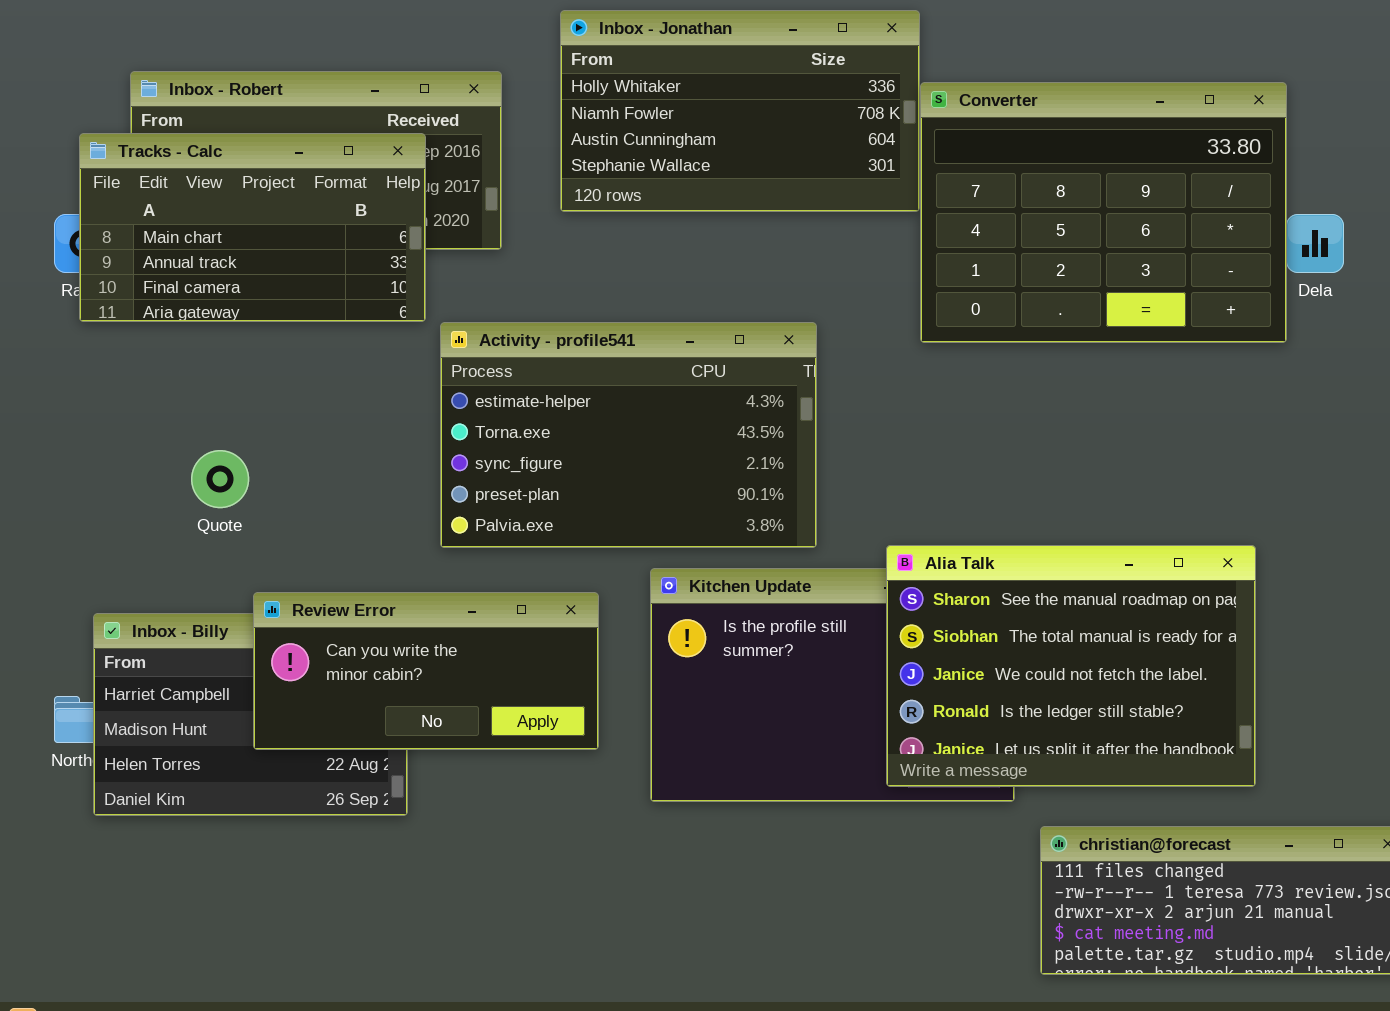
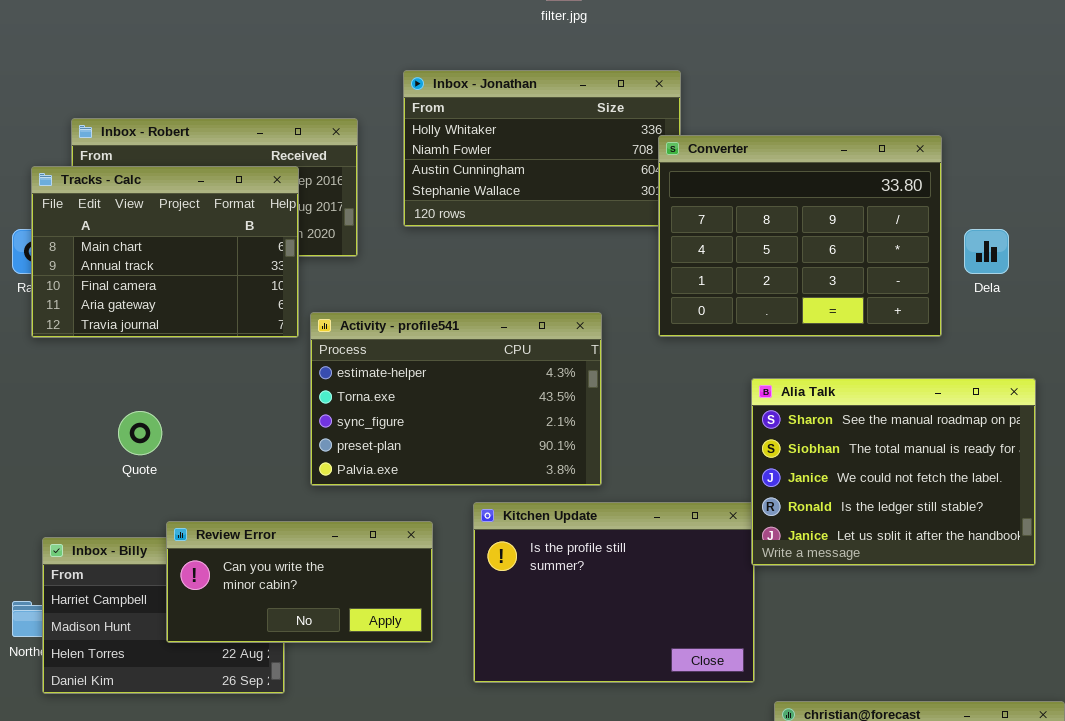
Converter: [920,82,1287,343] -> [658,135,942,337], moved
Tracks - Calc: [79,133,426,322] -> [31,166,299,338], resized
Alia Talk: [886,545,1256,787] -> [751,378,1036,566], moved

